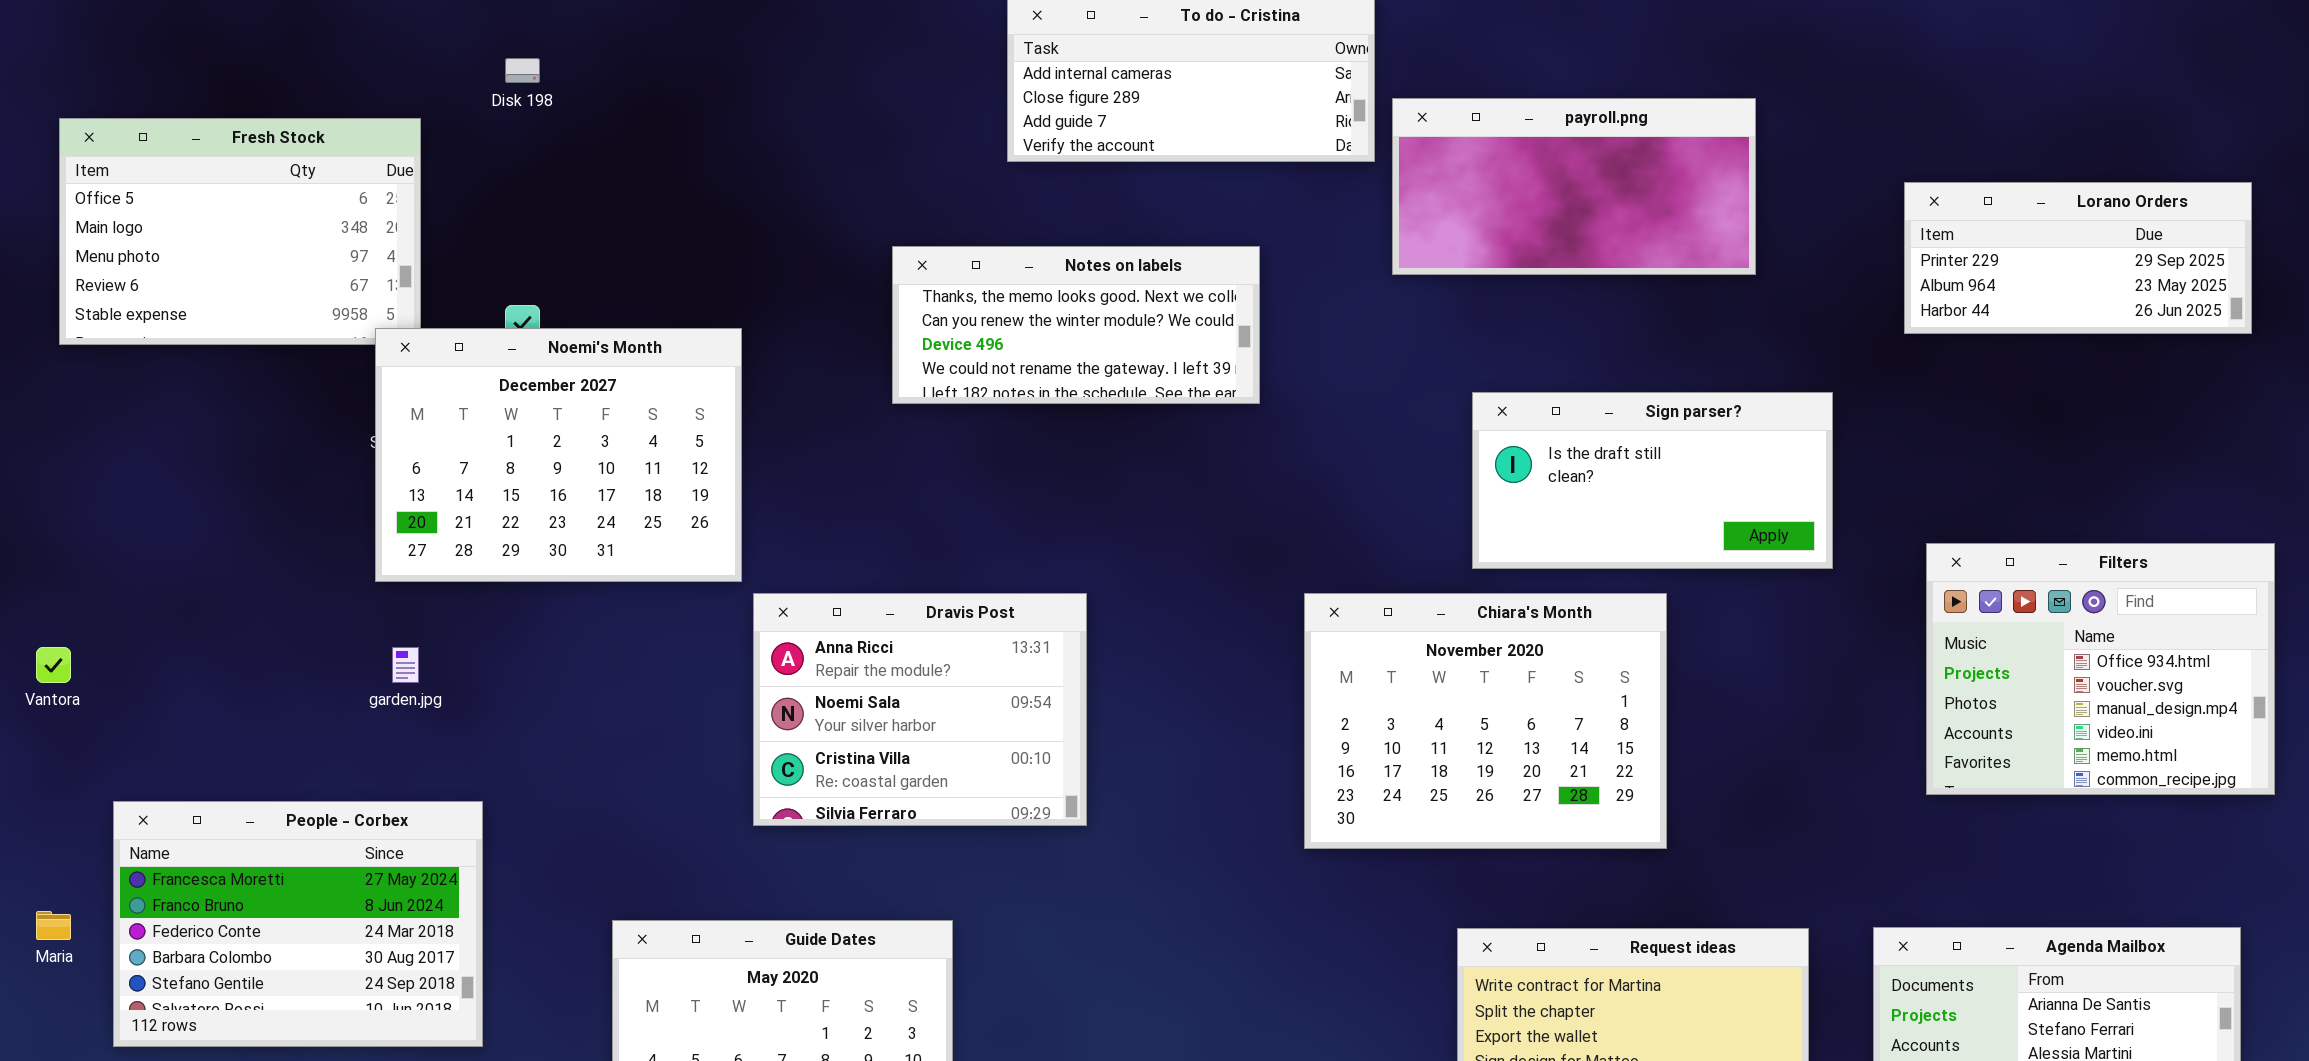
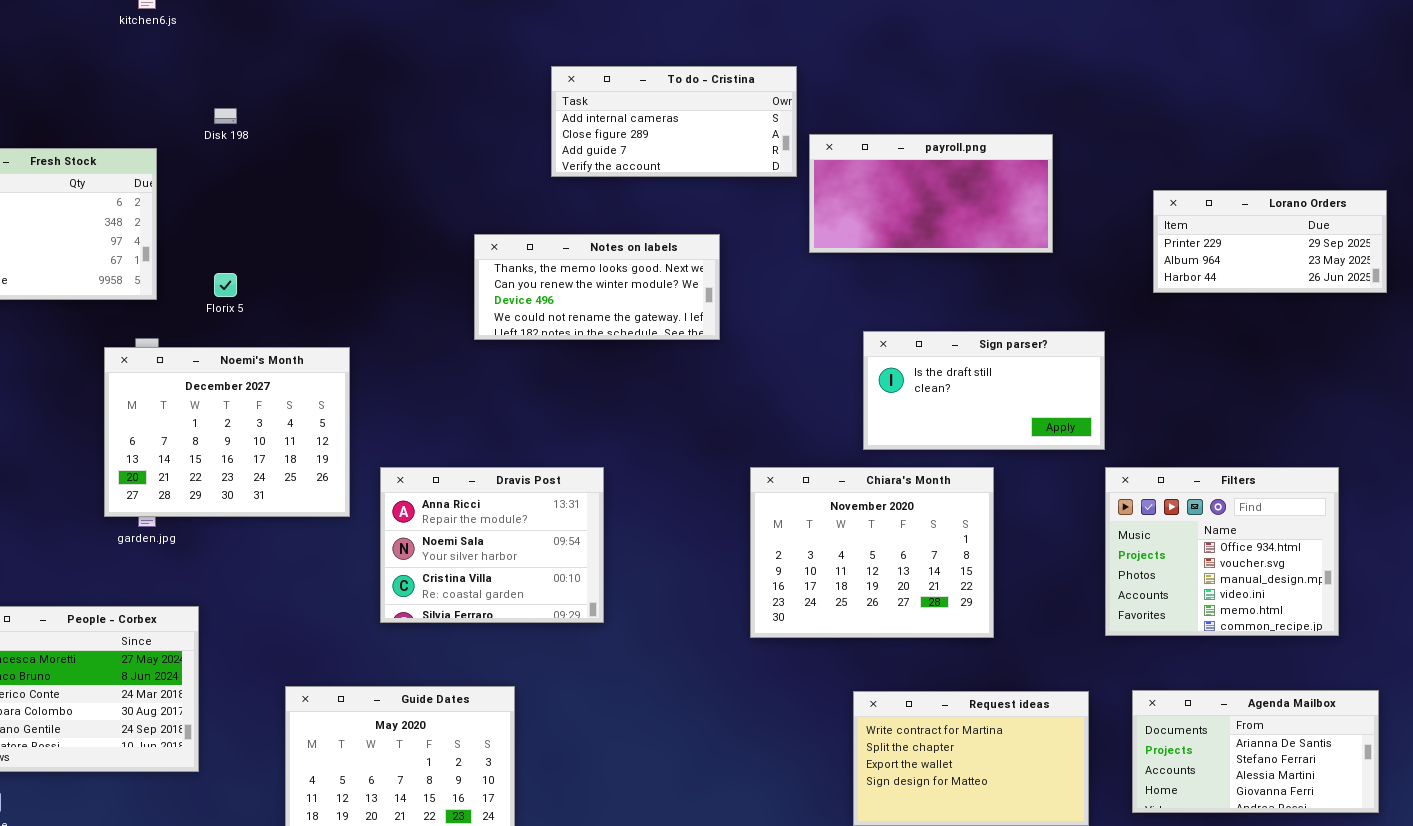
Noemi's Month: [375,328,742,582] -> [104,347,350,517], moved
Filters: [1926,543,2275,795] -> [1105,467,1339,636], moved

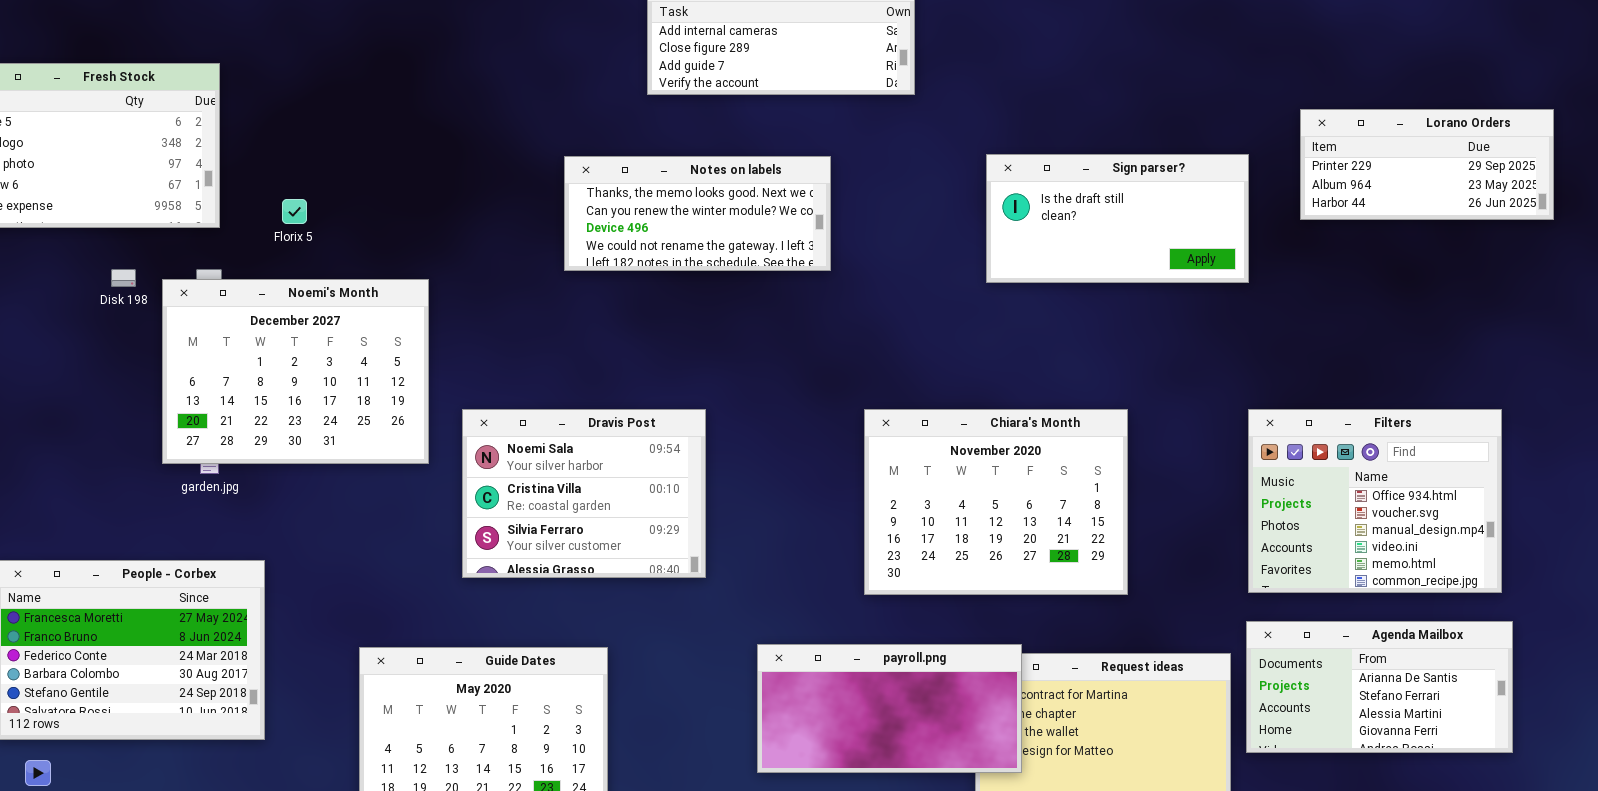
Disk 198: [214,108,237,124] -> [111,269,136,287], moved
payroll.png: [809,134,1053,253] -> [757,644,1022,773], moved
Sign parser?: [863,331,1105,450] -> [986,154,1249,283], moved
Dravis Post: [380,467,604,623] -> [462,409,706,578], scrolled down 1 row
Agenda Mailbox: [1132,690,1379,813] -> [1246,621,1513,753], moved

